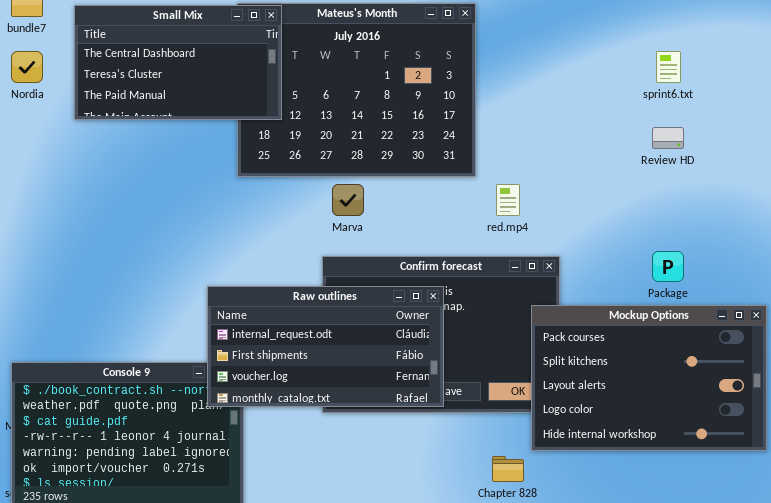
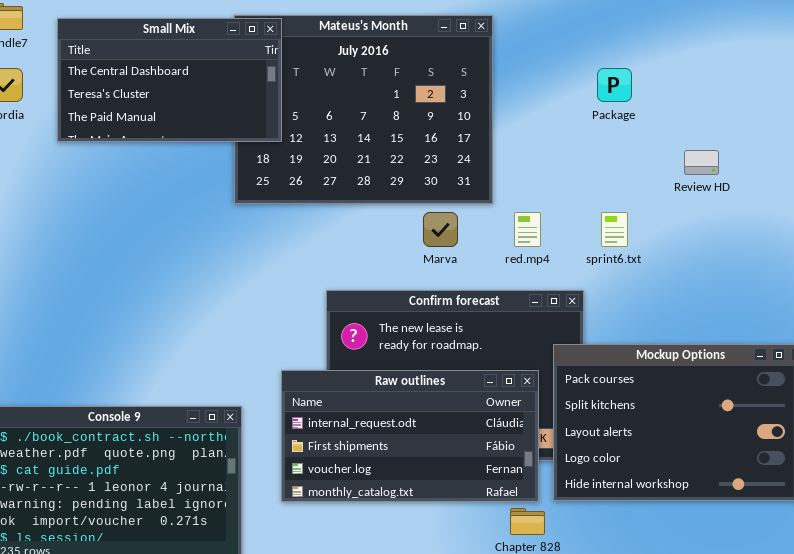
sprint6.txt: [656,51,681,83] -> [601,212,628,247], moved
Marva: [332,184,364,216] -> [423,212,458,247], moved
Package: [652,251,684,282] -> [597,68,632,102], moved
Raw outlines: [207,286,444,407] -> [281,370,539,502], moved

